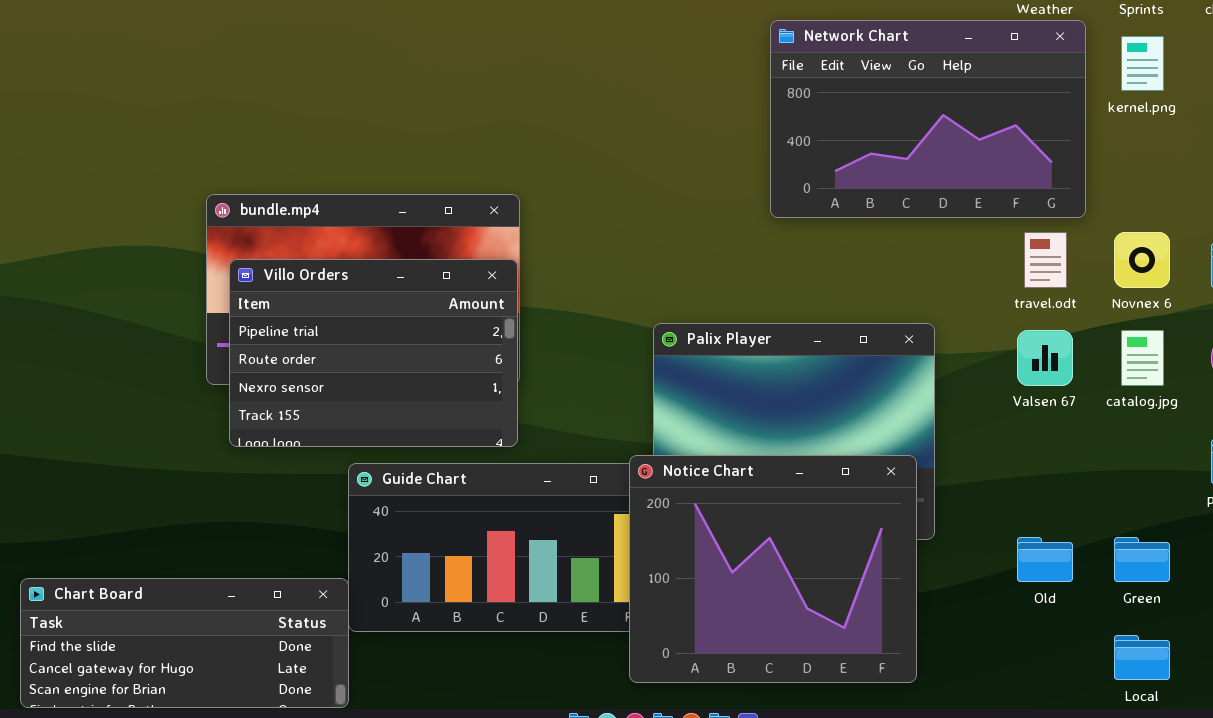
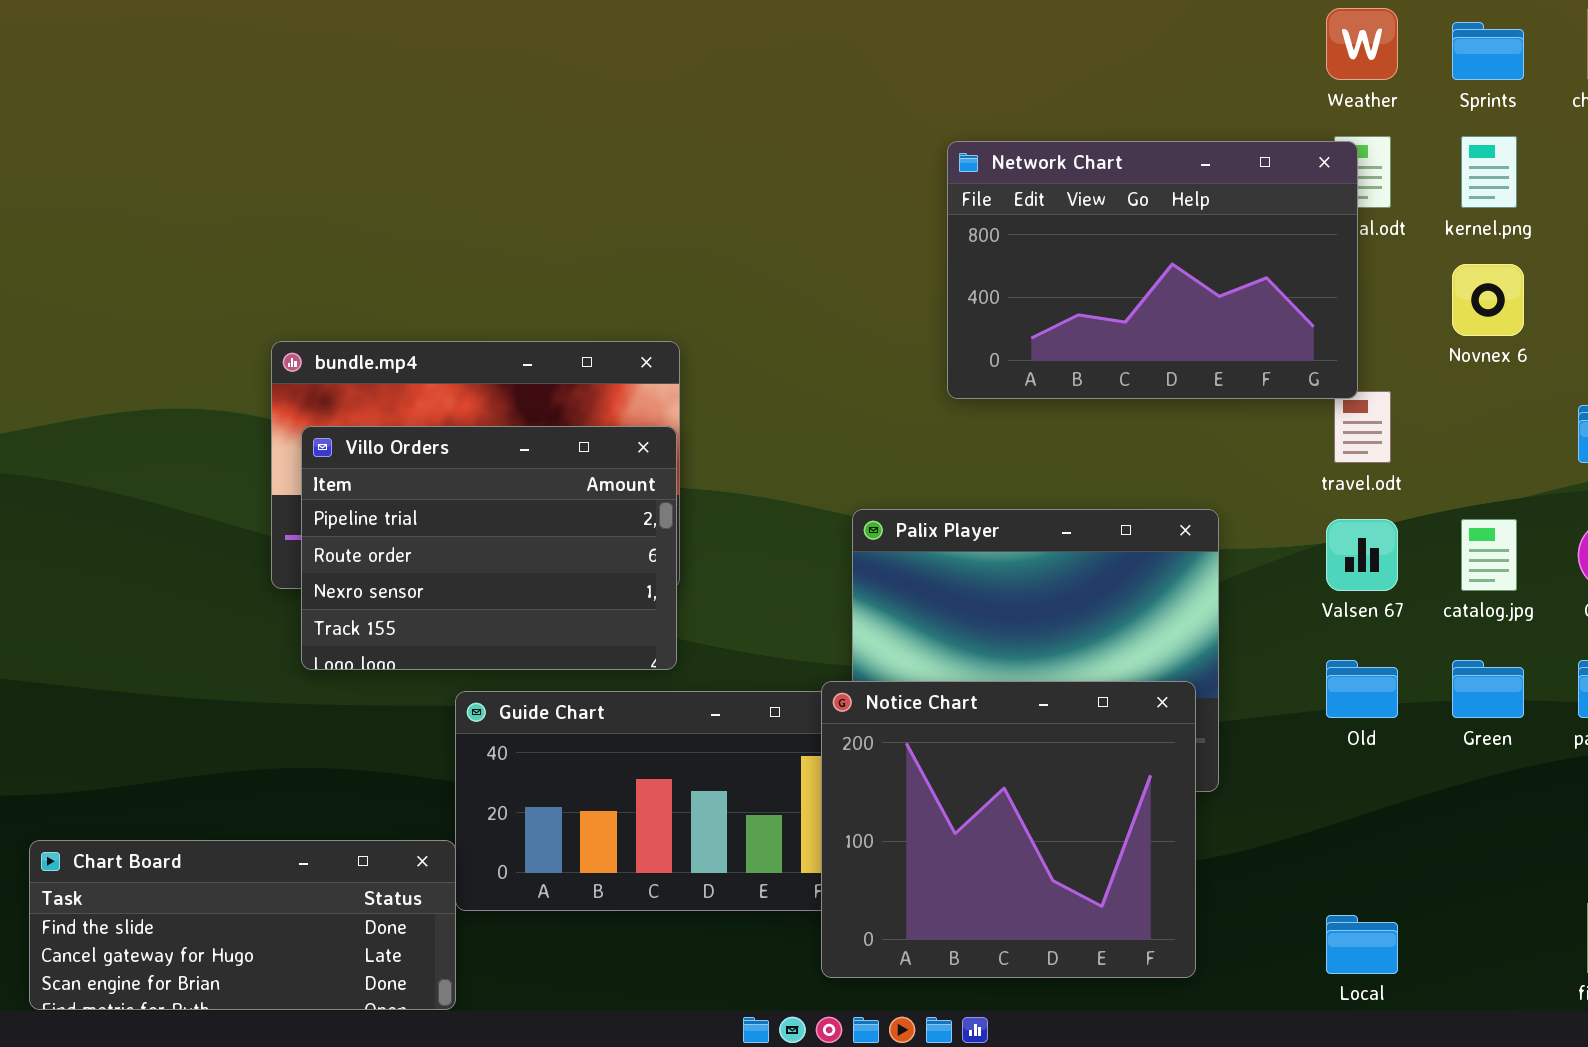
Network Chart: [770,20,1086,218] -> [947,141,1358,399], moved
Novnex 6: [1114,232,1170,288] -> [1452,264,1524,336], moved
Old: [1017,537,1073,582] -> [1326,660,1398,718], moved
Green: [1114,537,1170,582] -> [1452,660,1524,718], moved
Local: [1114,635,1170,680] -> [1326,915,1398,974], moved

